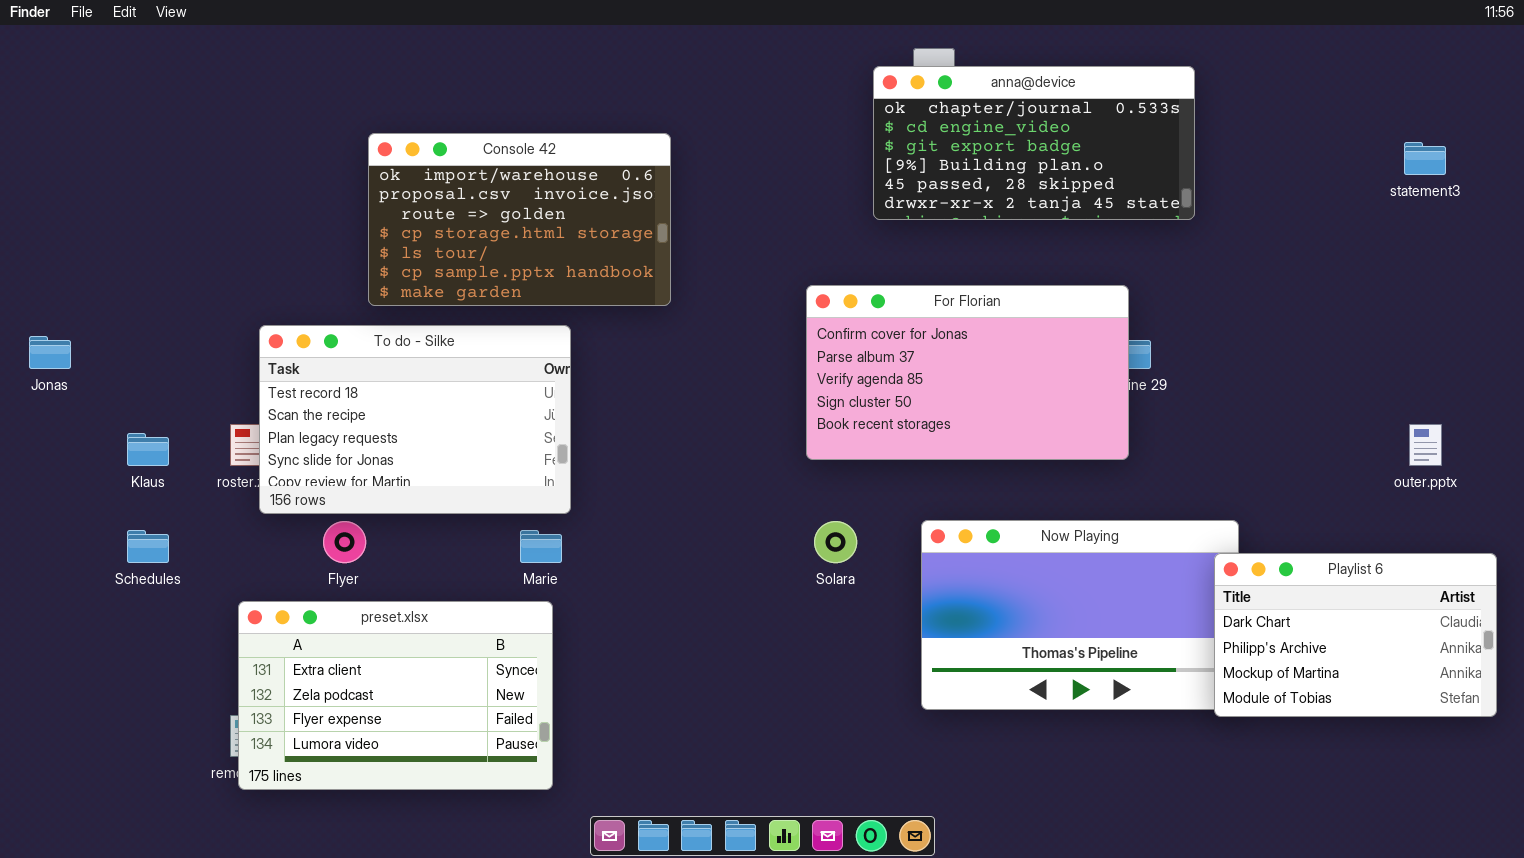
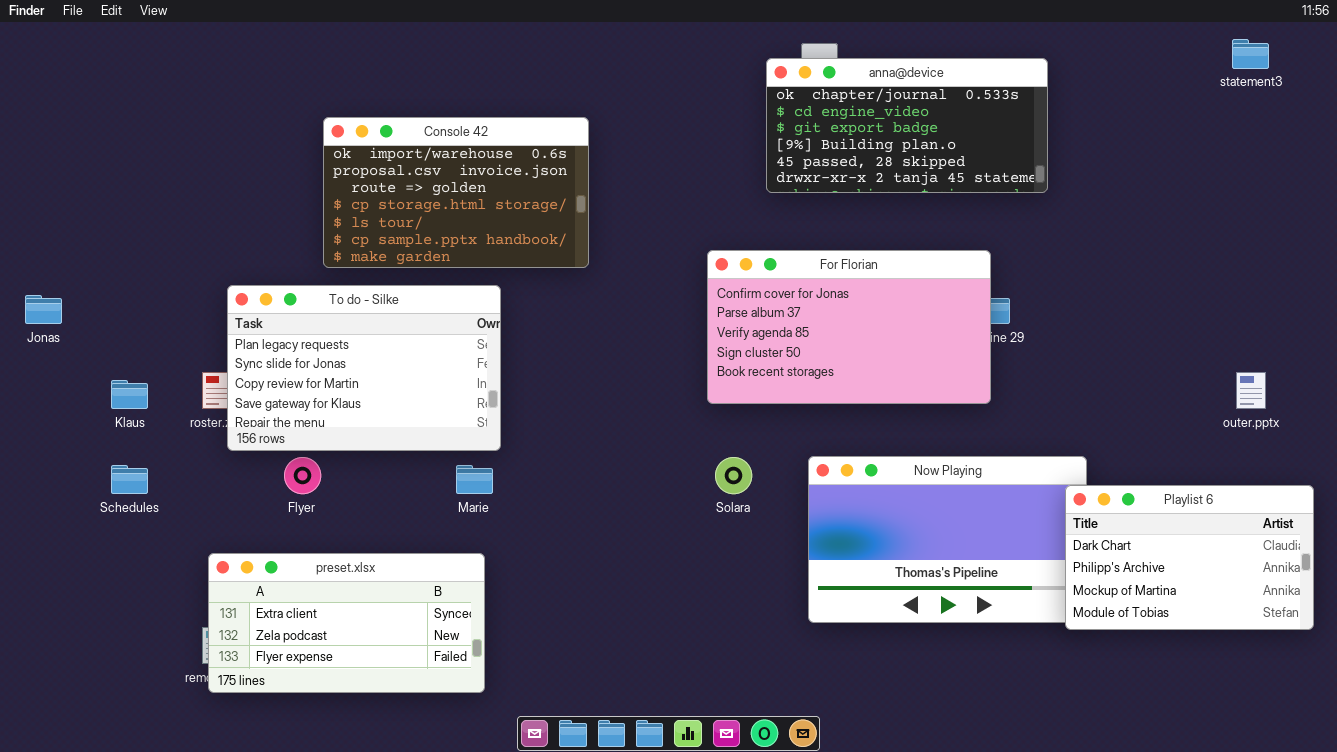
statement3: [1404,142,1446,175] -> [1232,39,1269,69], moved
To do - Silke: [259,325,571,514] -> [227,285,501,451], scrolled down 2 rows
preset.xlsx: [238,601,553,790] -> [208,553,485,693], resized

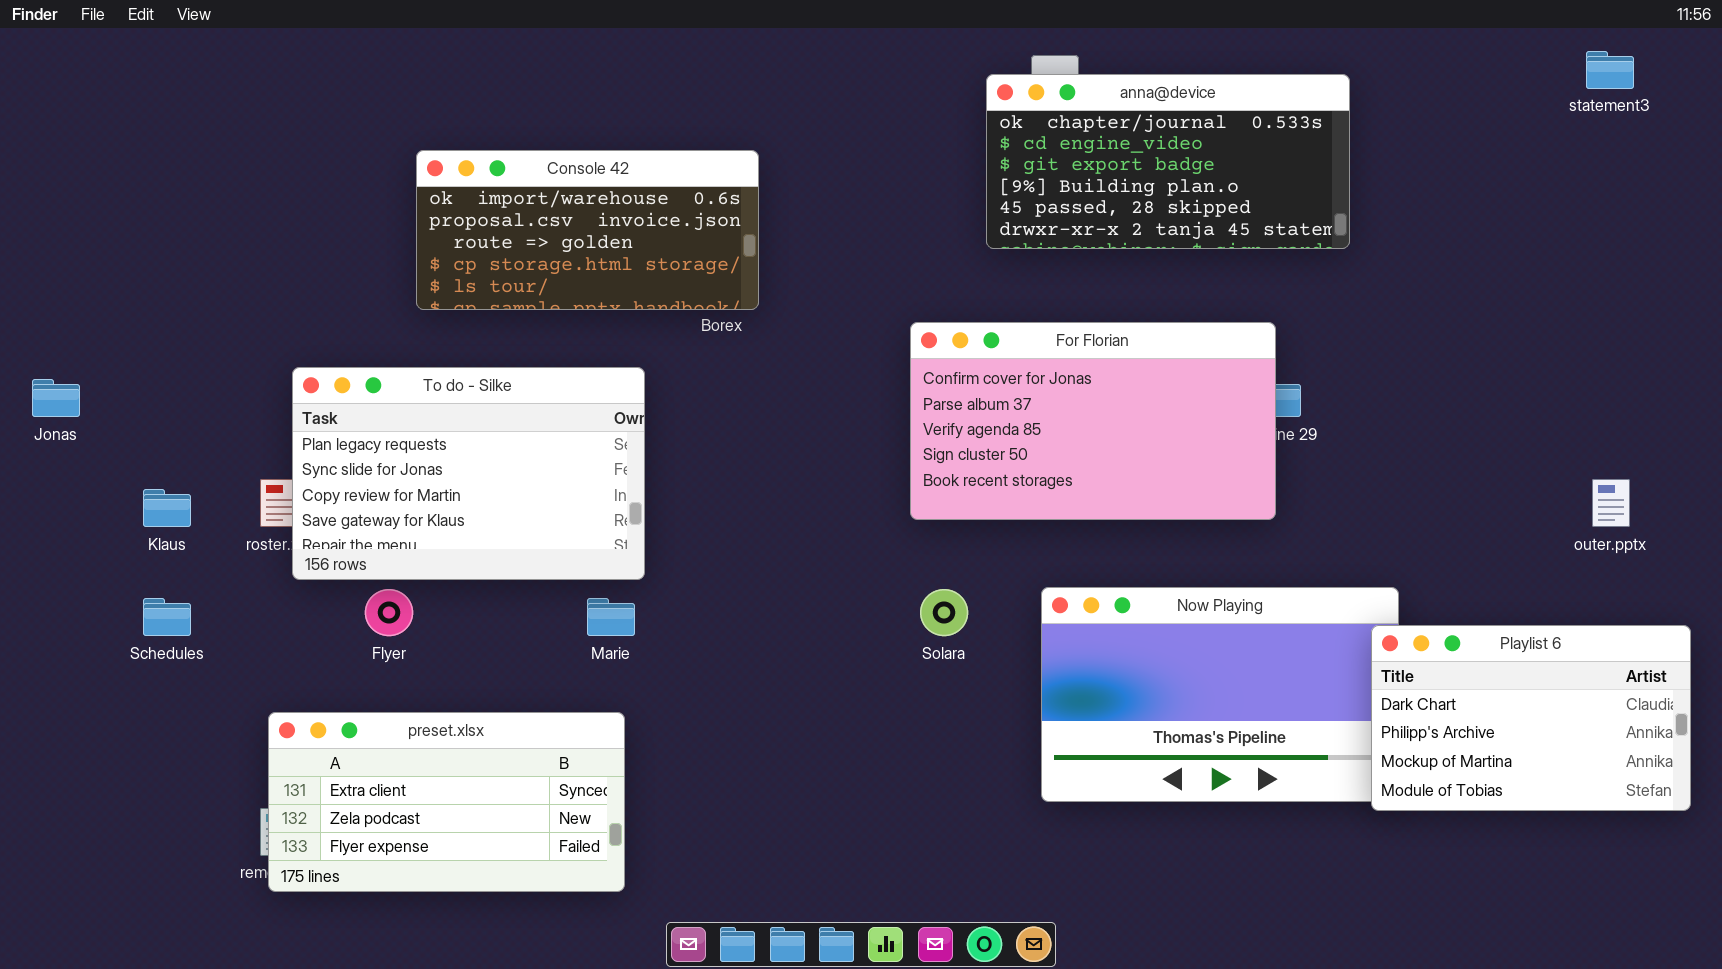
Console 42: [323,117,589,268] -> [416,150,759,310], resized

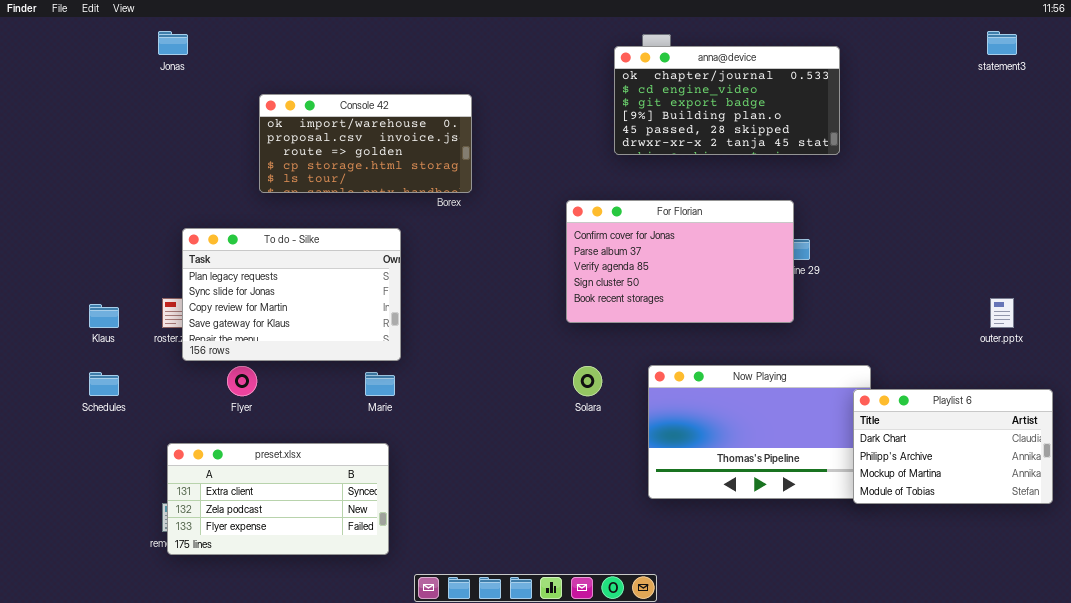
Jonas: [32,379,80,417] -> [158,31,188,55], moved

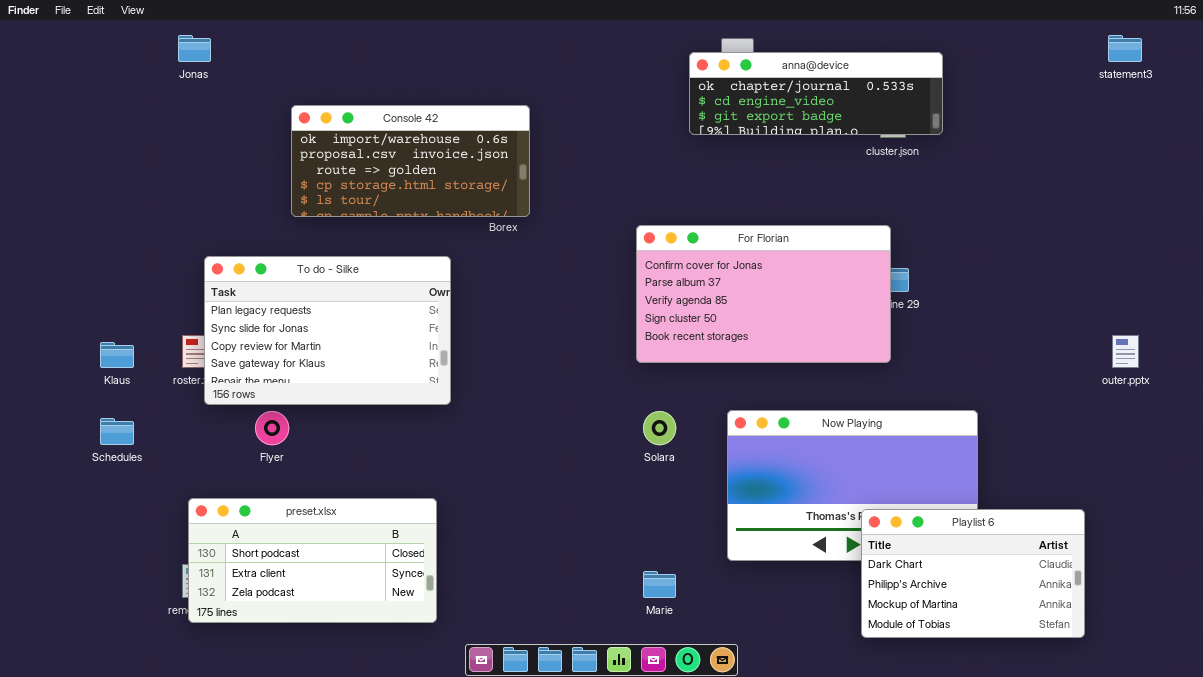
anna@device: [614,46,840,155] -> [689,52,943,135], resized
Marie: [365,372,395,396] -> [643,571,676,598], moved
Playlist 6: [853,389,1053,504] -> [861,509,1085,638], moved
preset.xlsx: [167,443,389,555] -> [188,498,437,623], scrolled up 1 row

